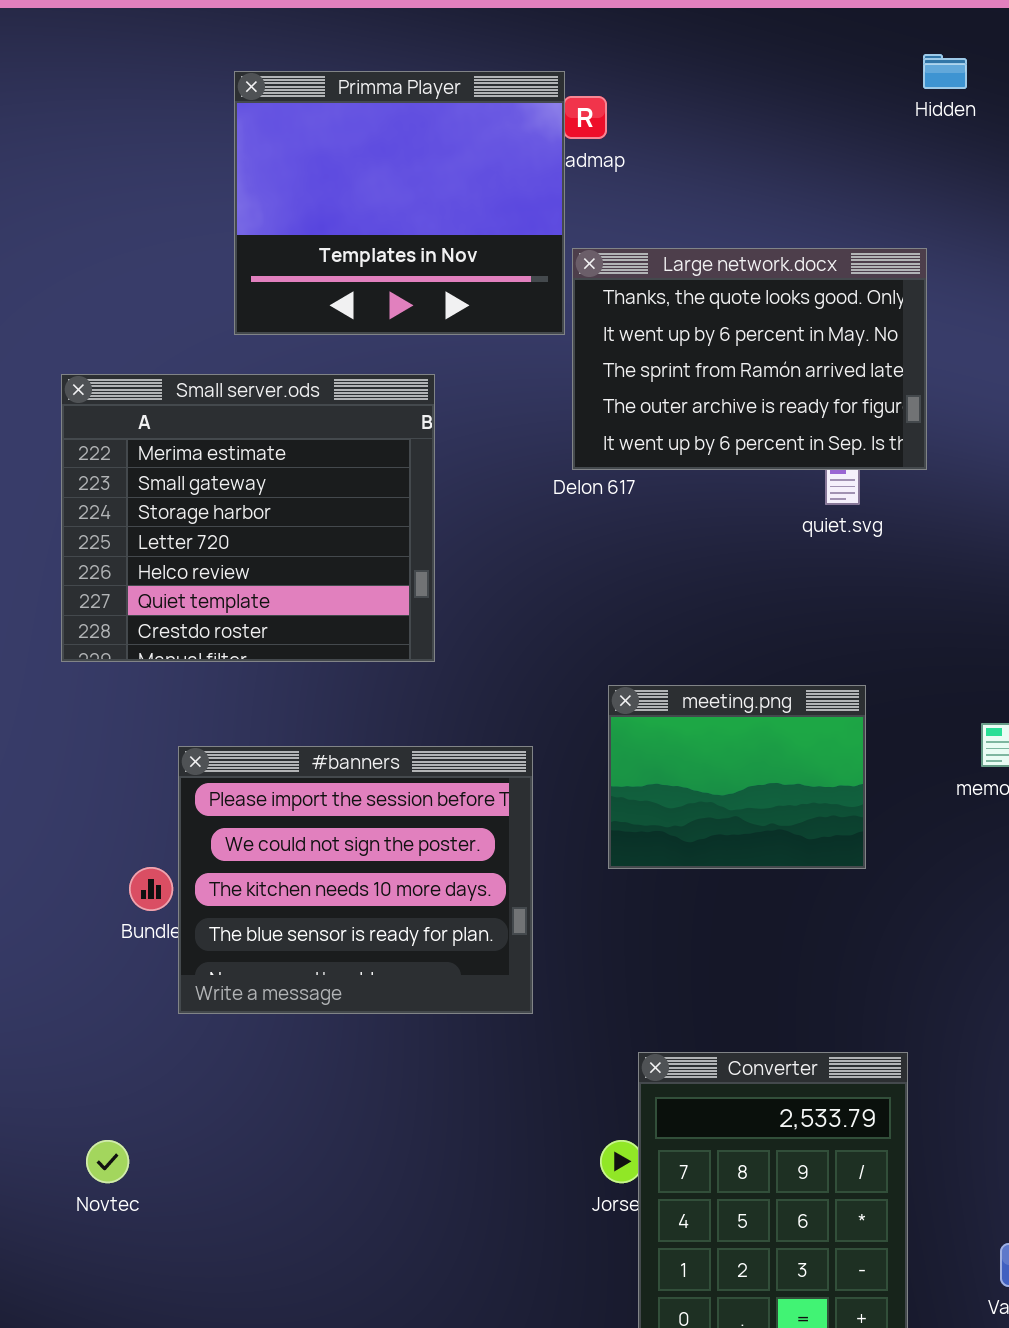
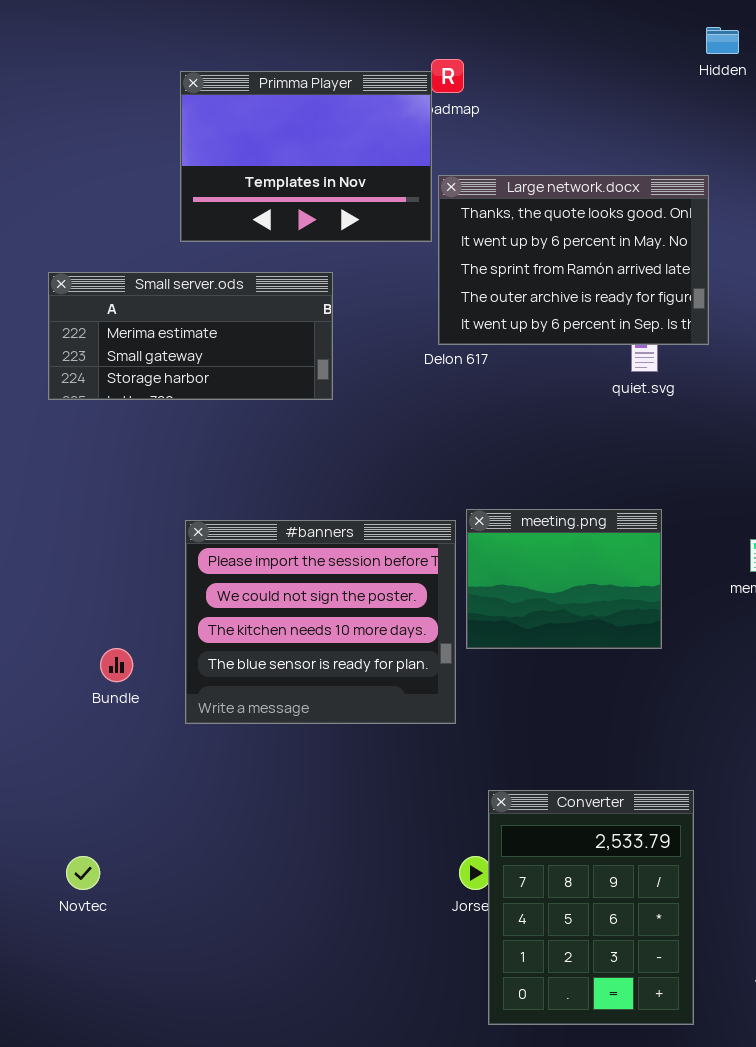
Primma Player: [234,71,565,335] -> [180,71,432,242], resized
Small server.ods: [61,374,435,662] -> [48,272,333,400], resized
#banners: [178,746,533,1014] -> [185,520,456,724], moved

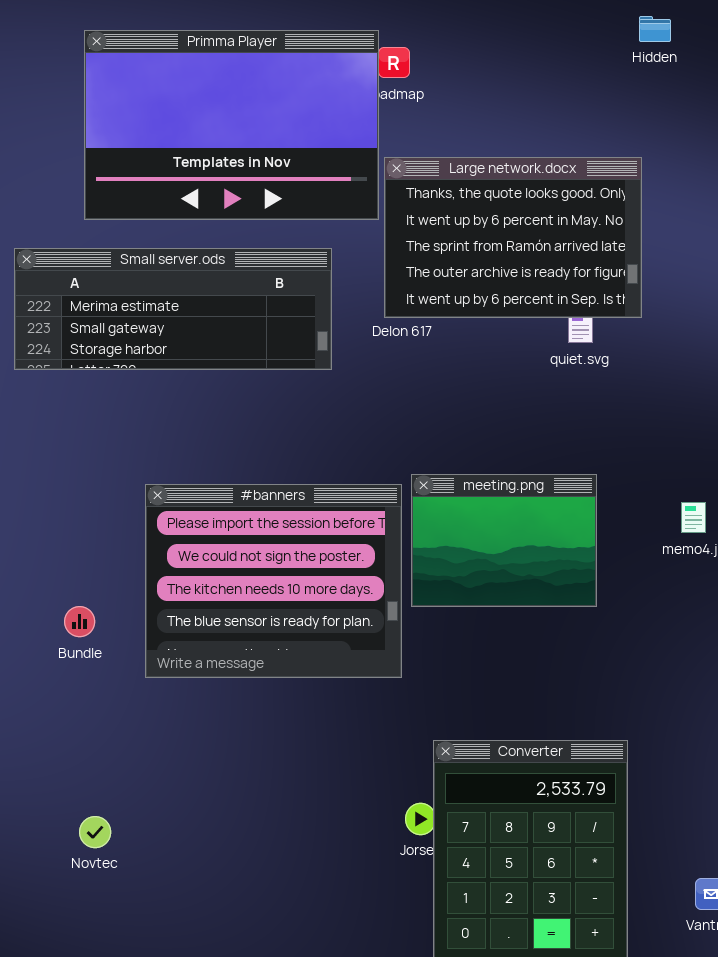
Primma Player: [180,71,432,242] -> [84,30,379,220], resized
Small server.ods: [48,272,333,400] -> [14,248,332,370], resized
Novtec: [66,856,100,890] -> [79,816,111,848], moved

